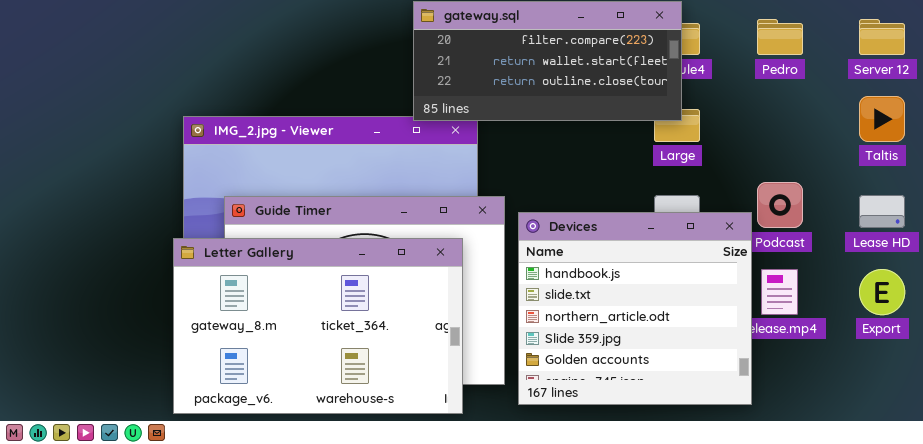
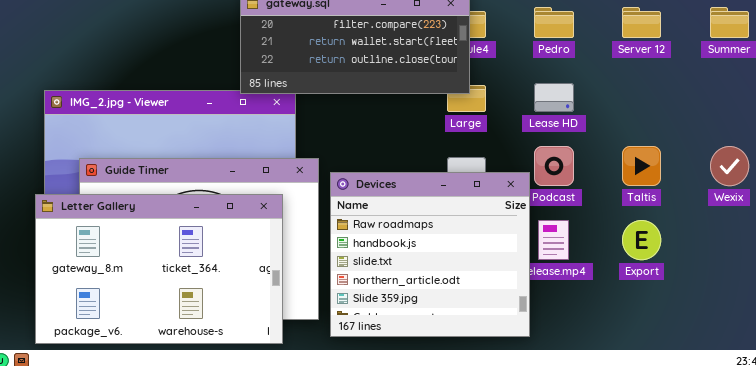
Taltis: [859,96,905,142] -> [622,146,661,186], moved
Lease HD: [859,195,905,228] -> [534,83,574,112], moved
Devices: [518,212,752,405] -> [330,172,530,337], scrolled up 1 row

